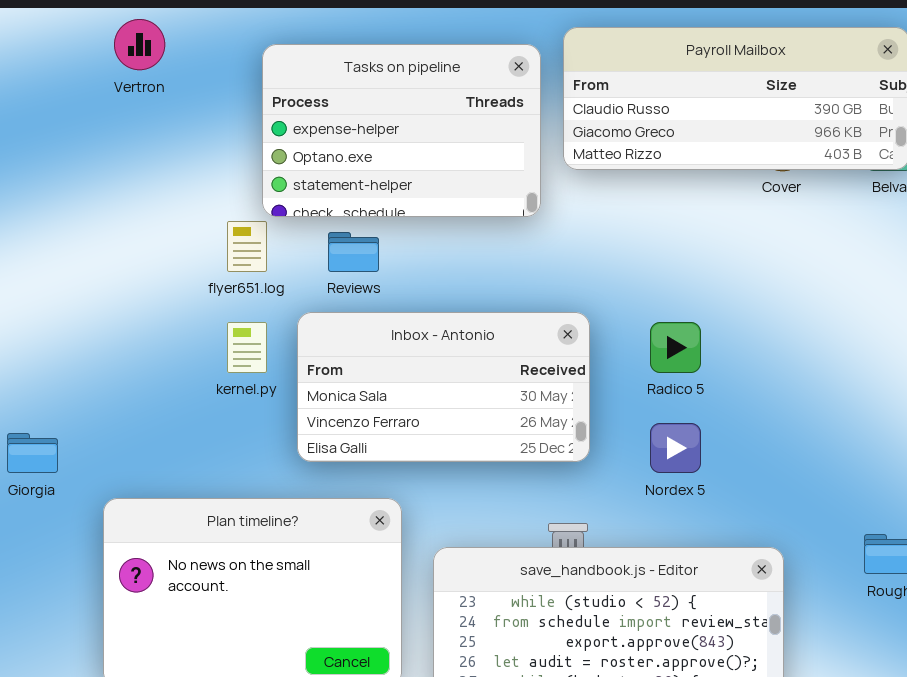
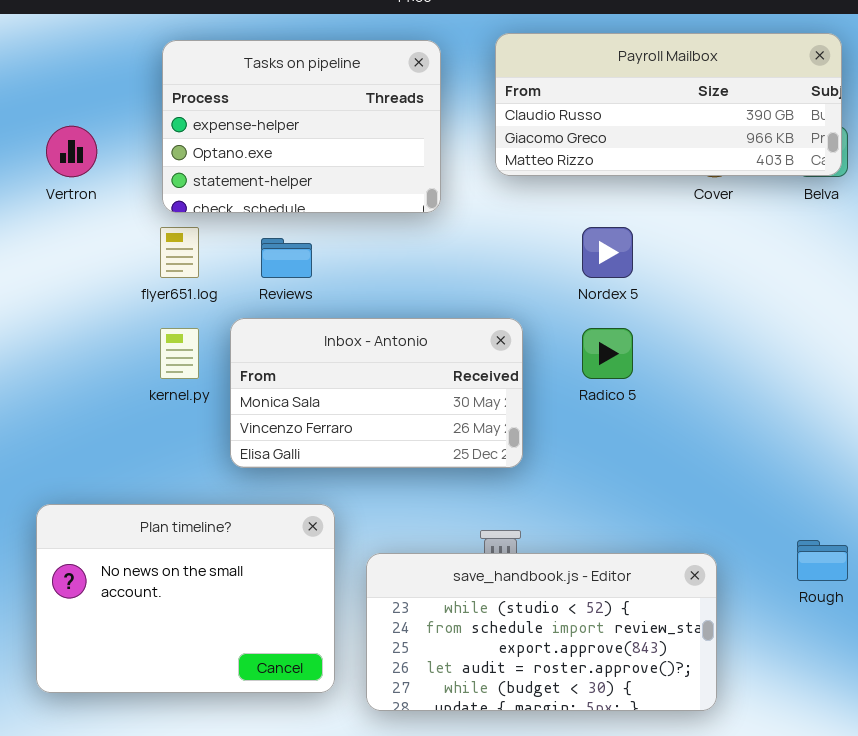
Vertron: [114,19,165,70] -> [46,126,97,177], moved
Tasks on pipeline: [262,44,541,217] -> [162,40,441,213], moved
Nordex 5: [650,423,701,473] -> [582,227,633,278], moved

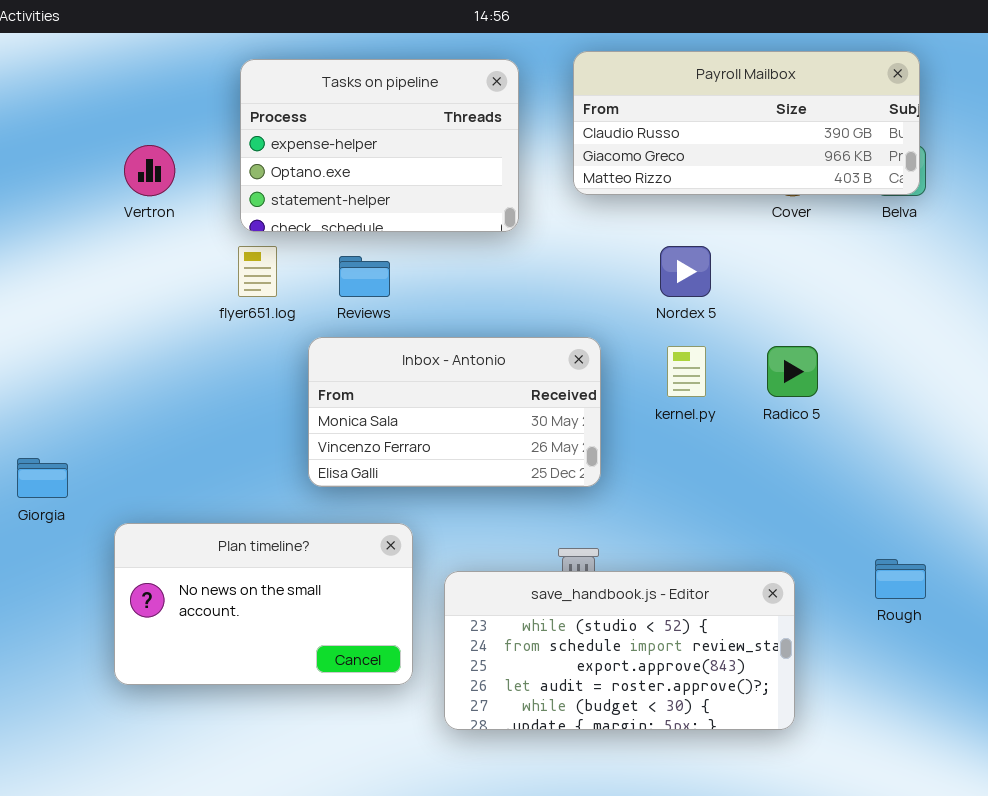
kernel.py: [160,328,199,379] -> [667,346,706,397], moved
Radico 5: [582,328,633,379] -> [767,346,818,397], moved
Plan timeline?: [36,504,335,693] -> [114,523,413,685], resized

